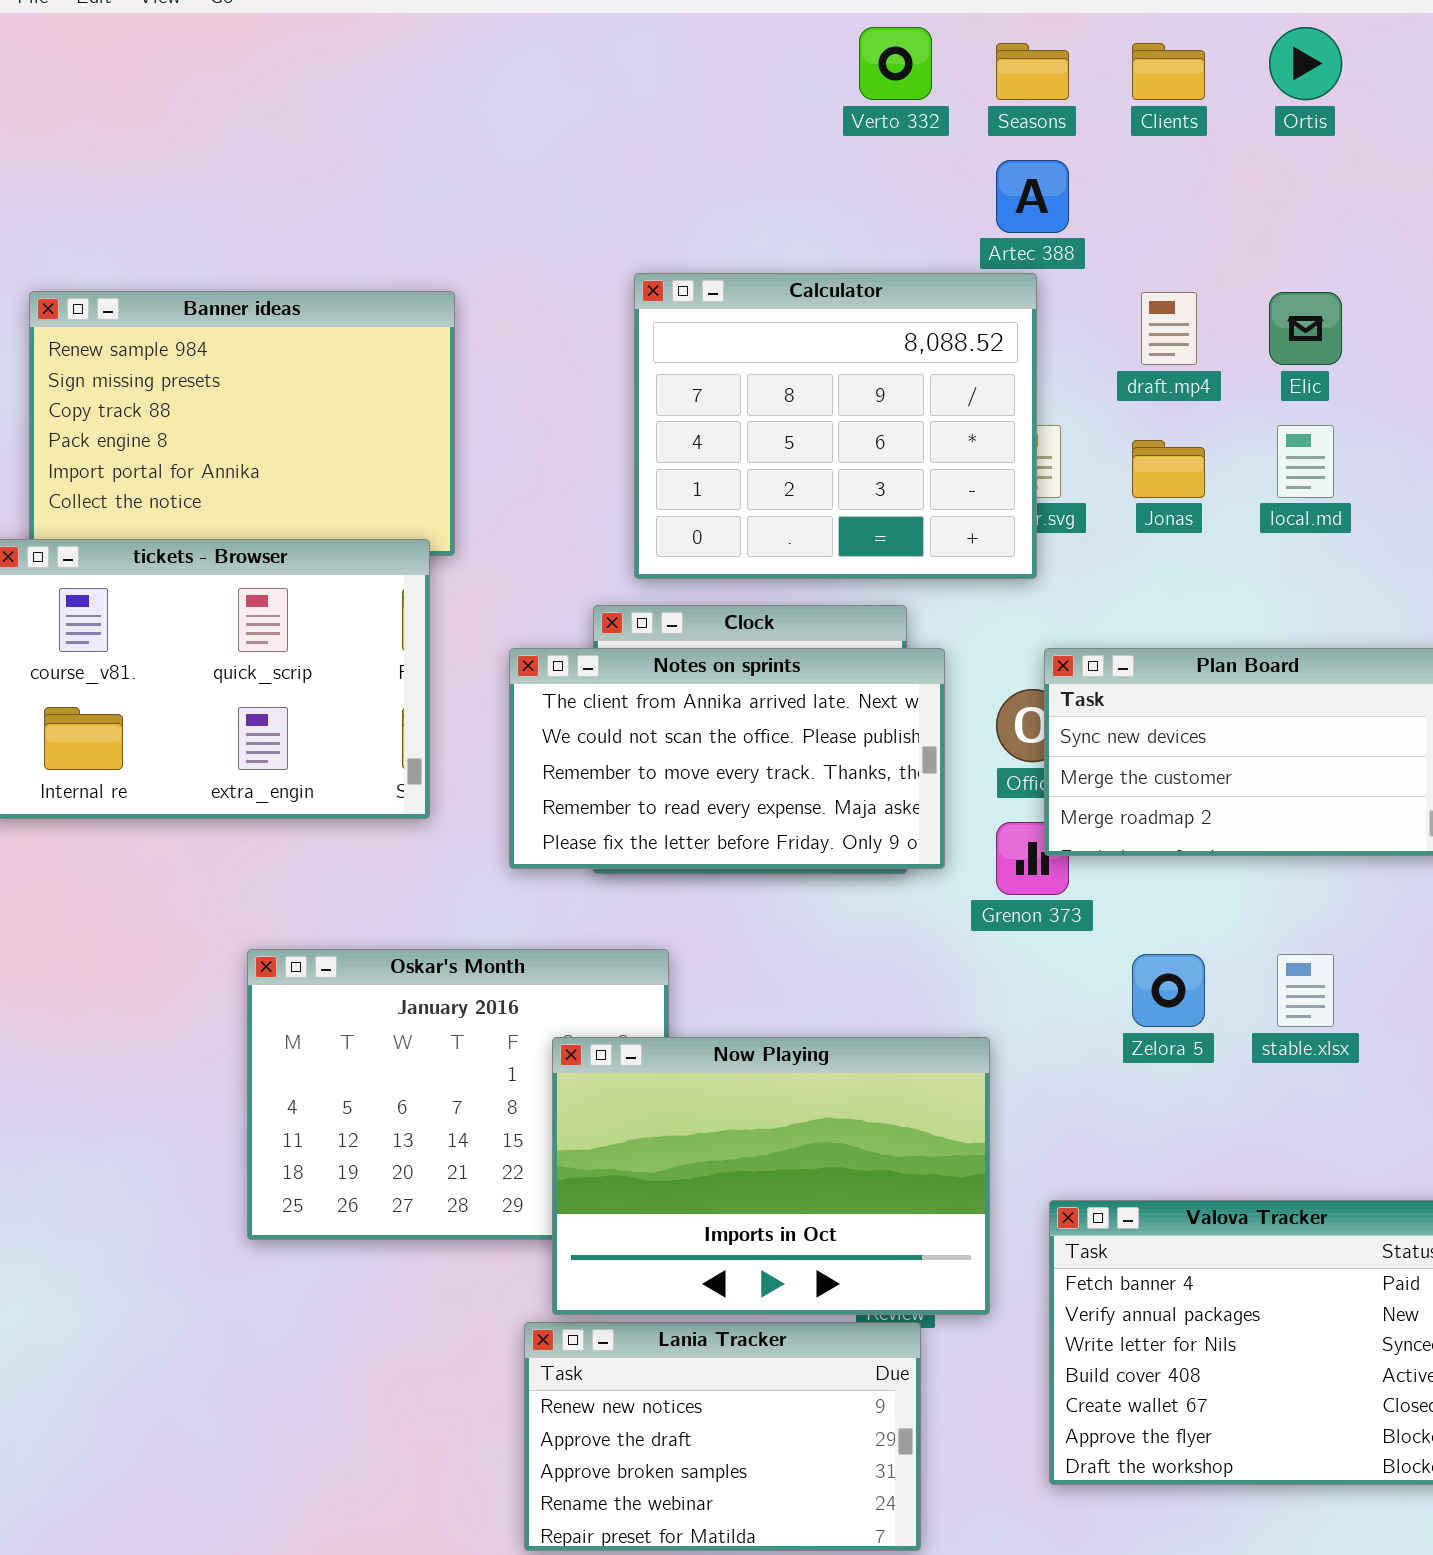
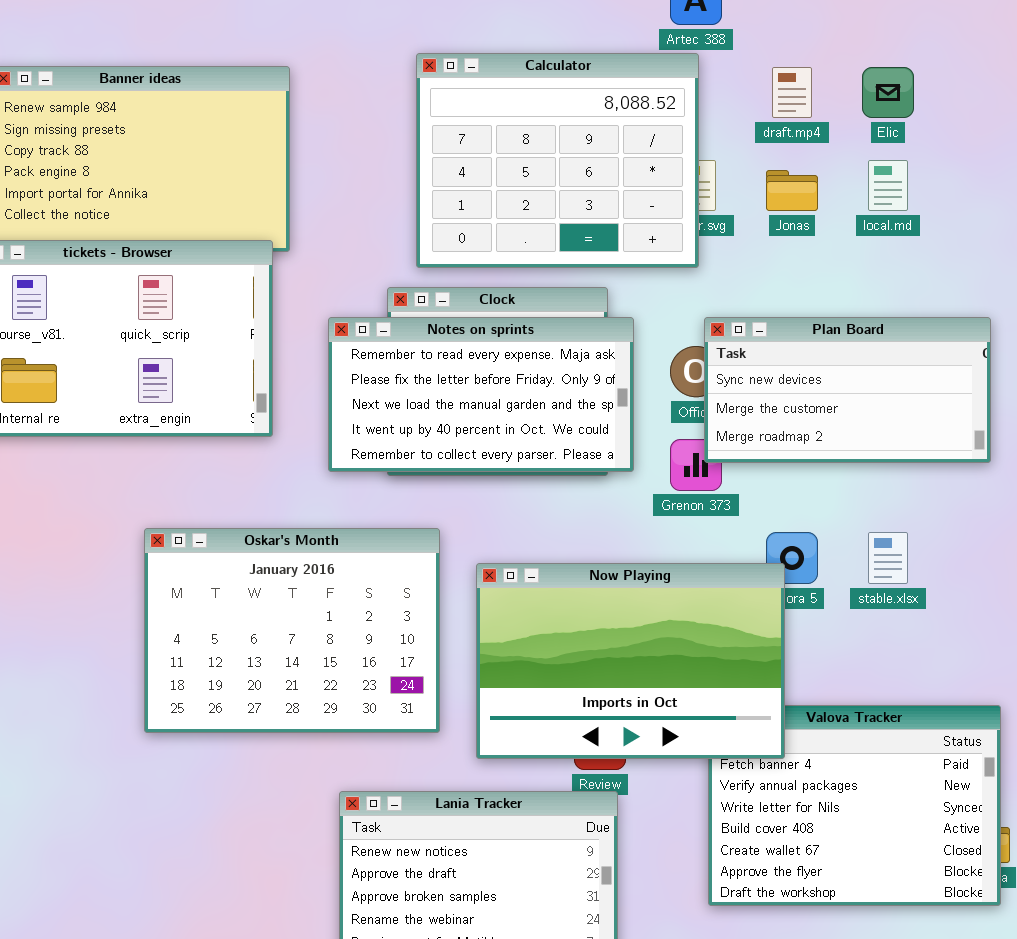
Notes on sprints: [509,648,945,869] -> [328,317,634,472], scrolled down 3 rows
Now Playing: [552,1037,990,1315] -> [476,563,785,759], moved

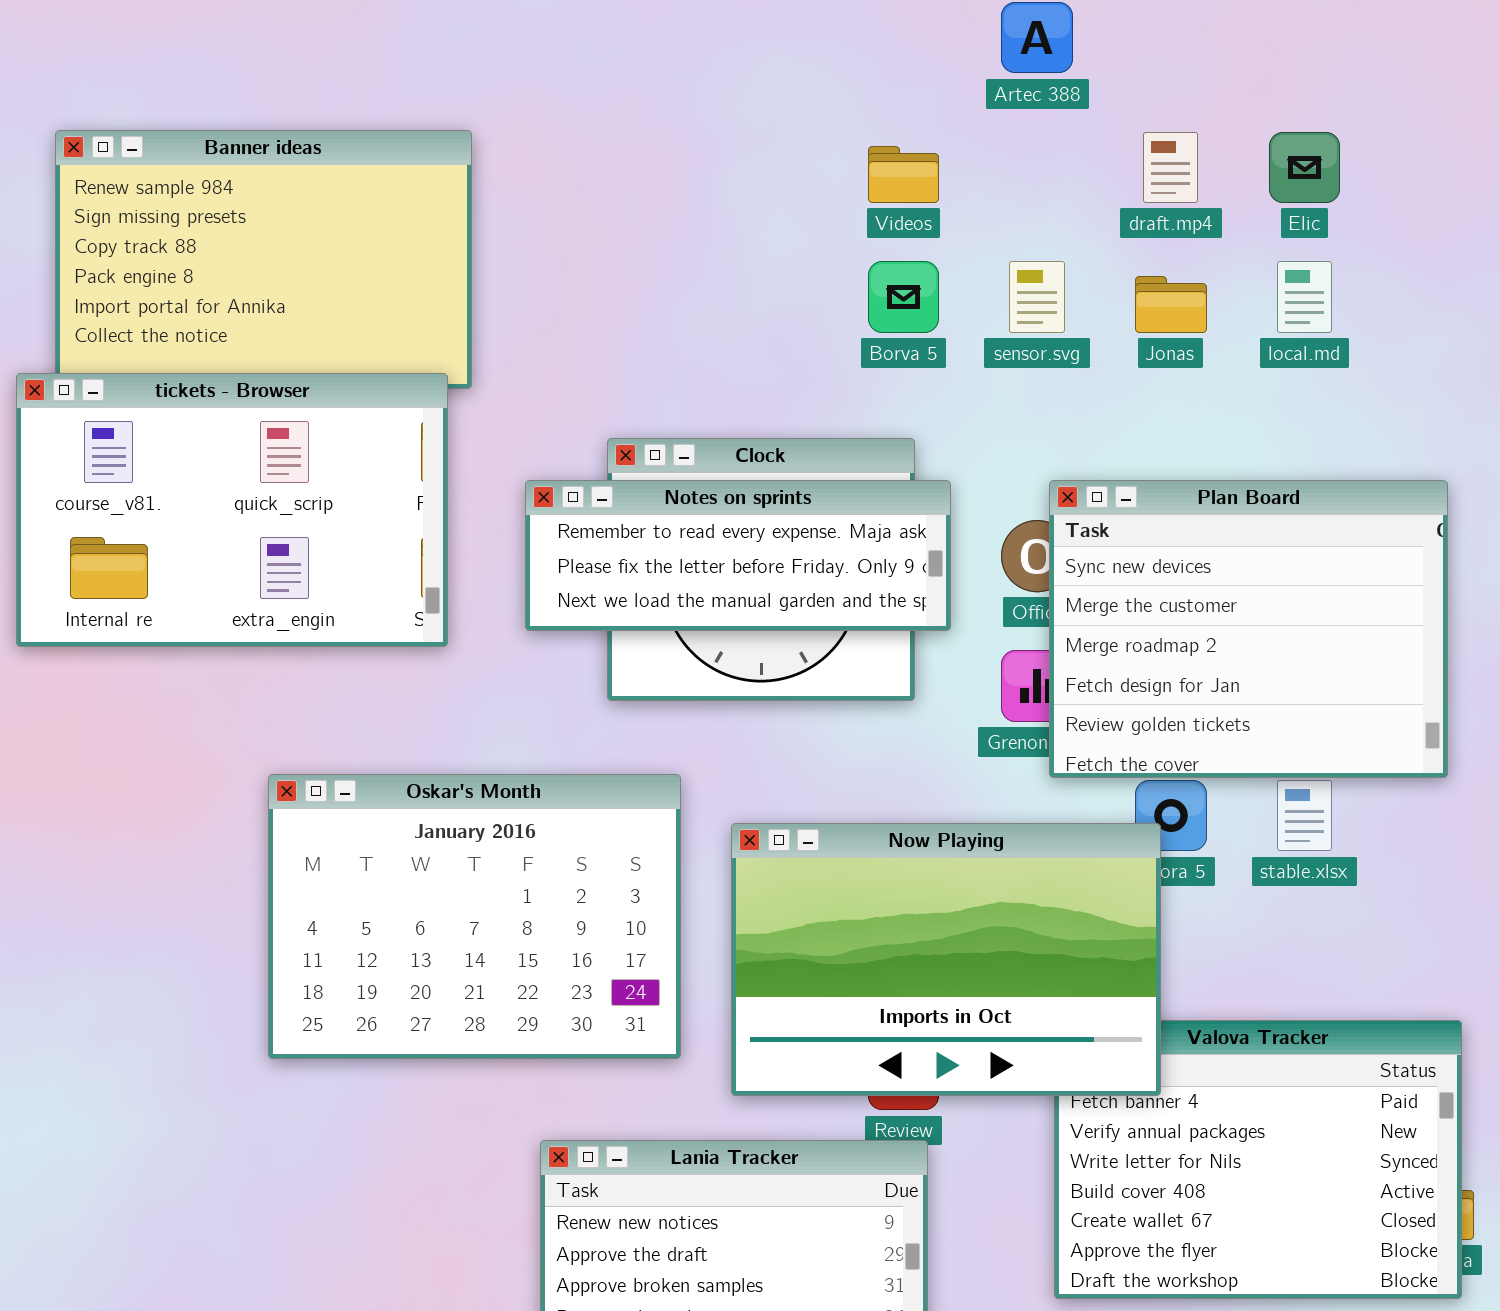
Calculator: [416,53,699,268] -> none, closed
Notes on sprints: [328,317,634,472] -> [525,480,951,631], resized
Plan Board: [704,317,991,463] -> [1049,480,1448,778], resized

